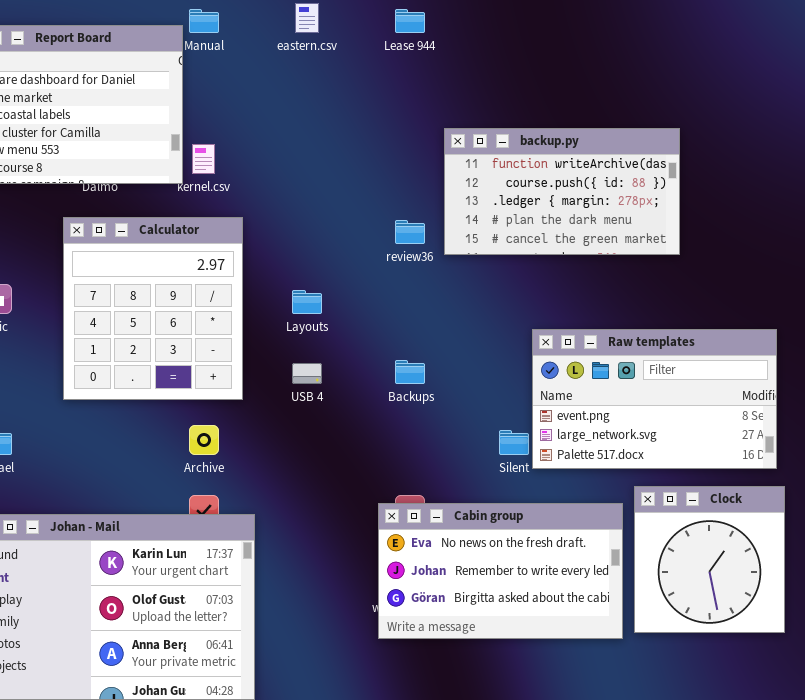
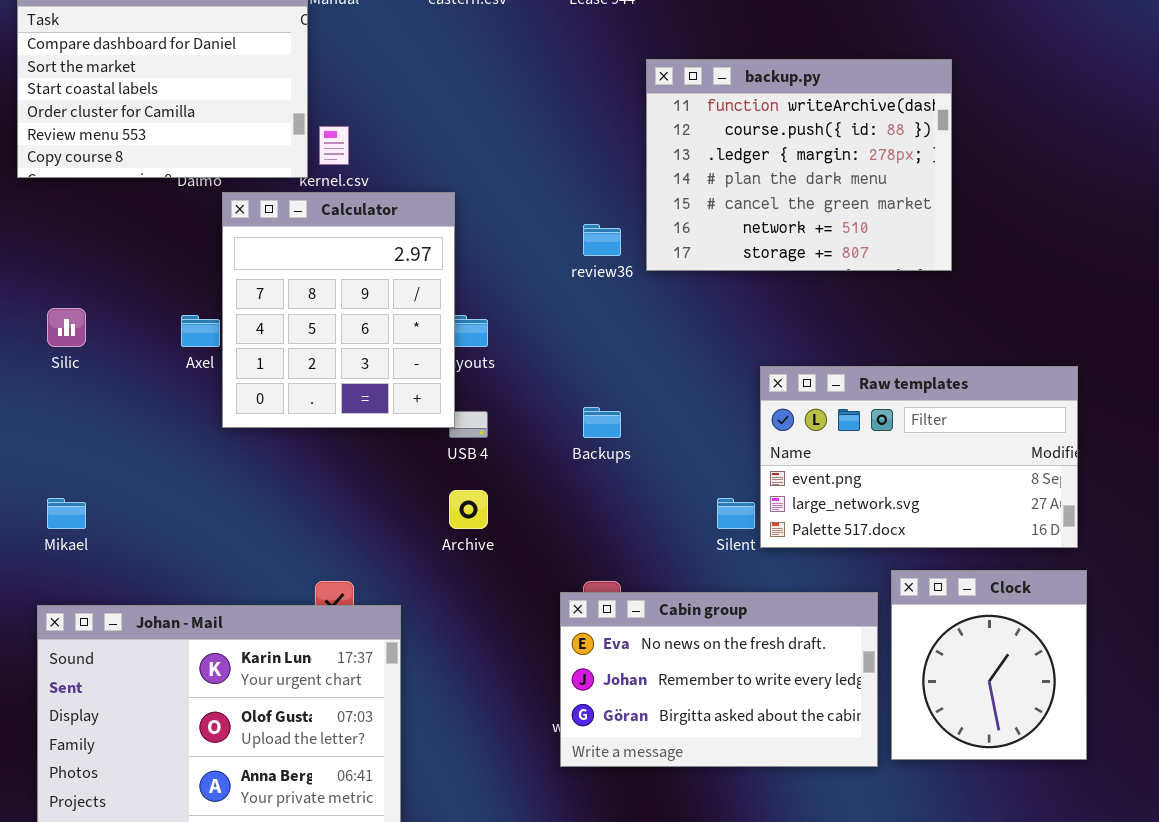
backup.py: [444,128,680,255] -> [646,59,952,271], resized
Calculator: [63,217,243,400] -> [222,192,455,428], moved
Archive: [189,425,219,455] -> [449,490,488,529], moved

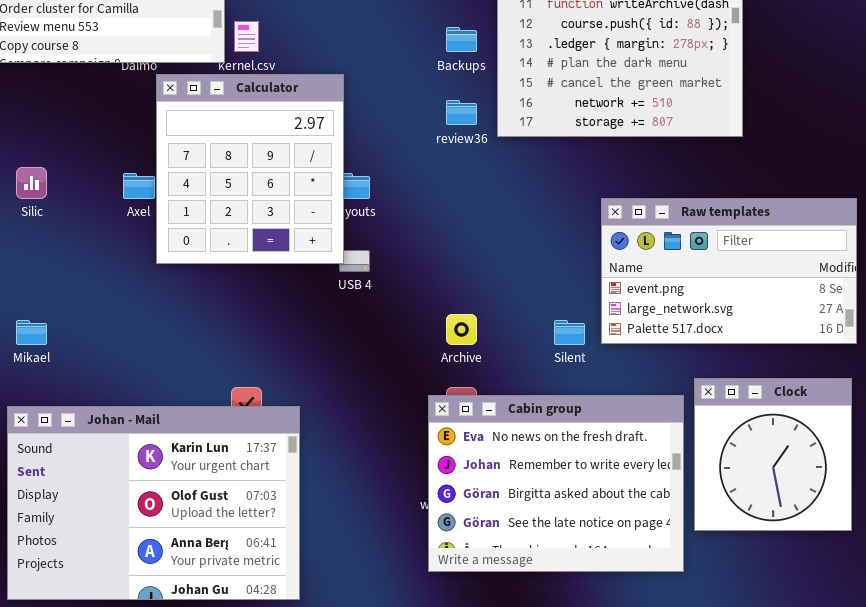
Raw templates: [760,366,1078,548] -> [601,198,857,344], moved
Backups: [583,407,621,438] -> [446,27,477,52], moved
Archive: [449,490,488,529] -> [446,314,477,345], moved
Cabin group: [560,592,878,767] -> [428,395,684,572], resized

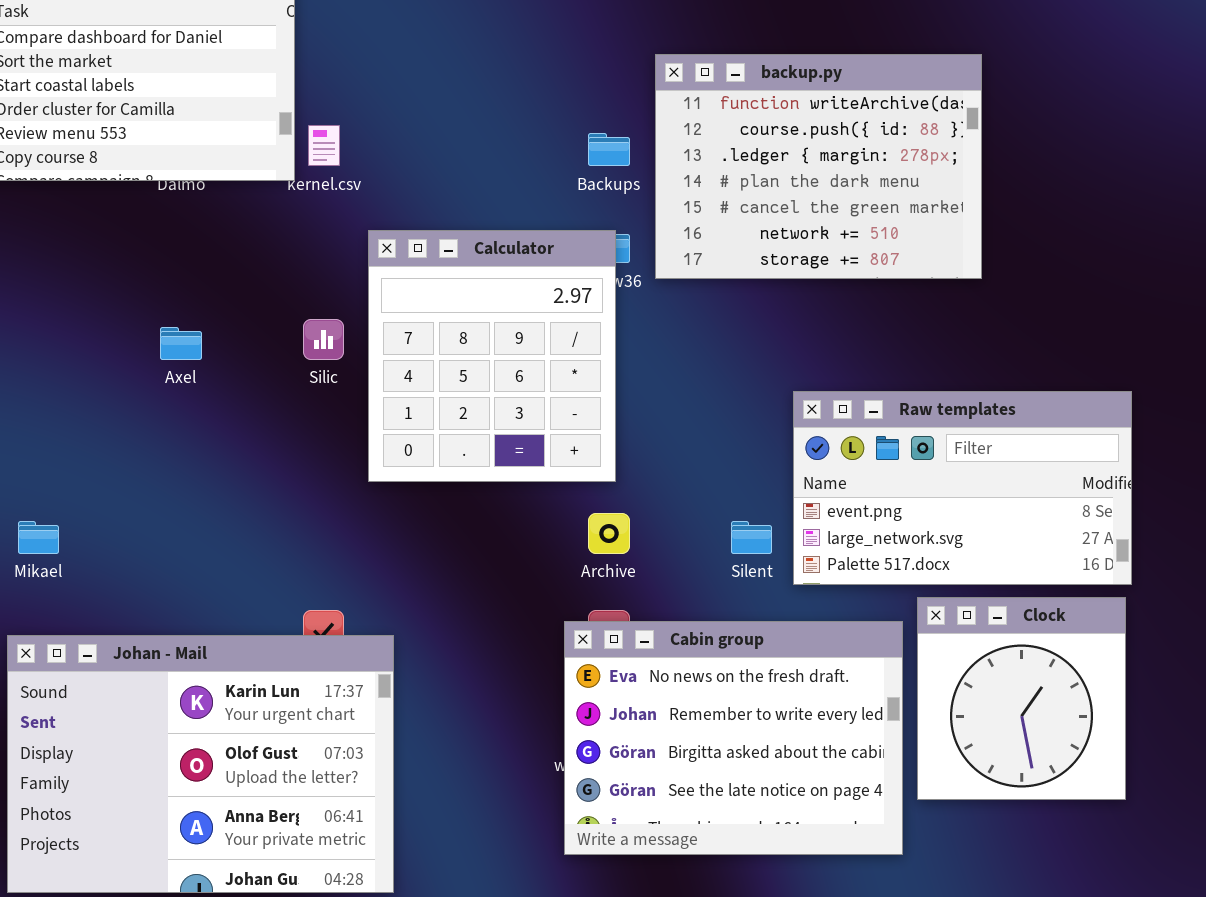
Calculator: [156,74,344,264] -> [368,230,616,482], moved
Silic: [16,167,47,199] -> [303,319,344,360], moved
Raw templates: [601,198,857,344] -> [793,391,1132,585], moved

